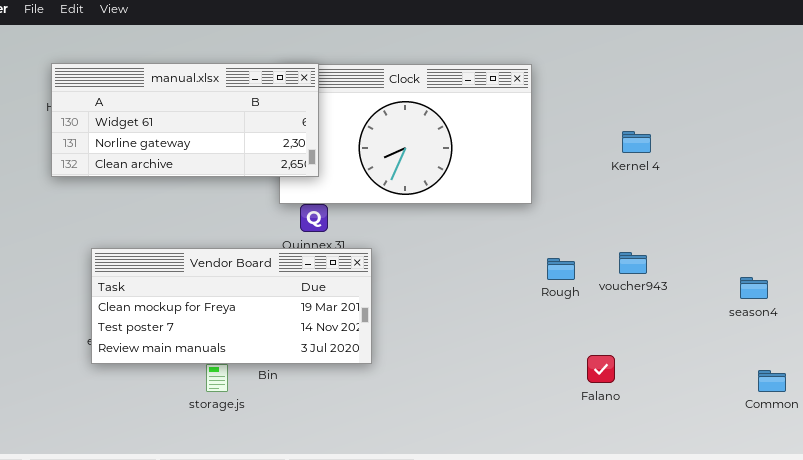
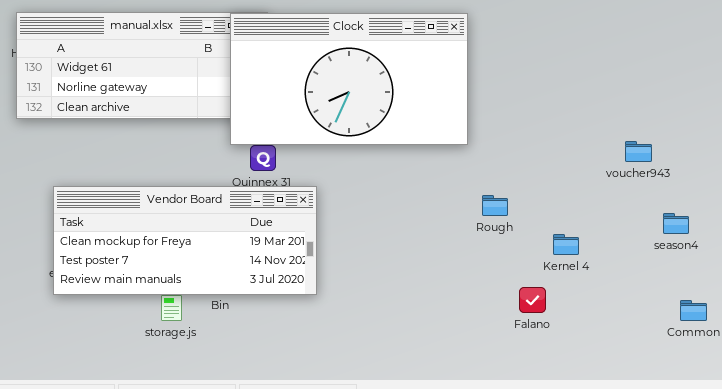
Clock: [279,64,532,204] -> [230,13,468,145], raised
Kernel 4: [622,131,651,153] -> [553,234,579,255], moved
voucher943: [619,252,647,274] -> [625,141,652,162], moved

